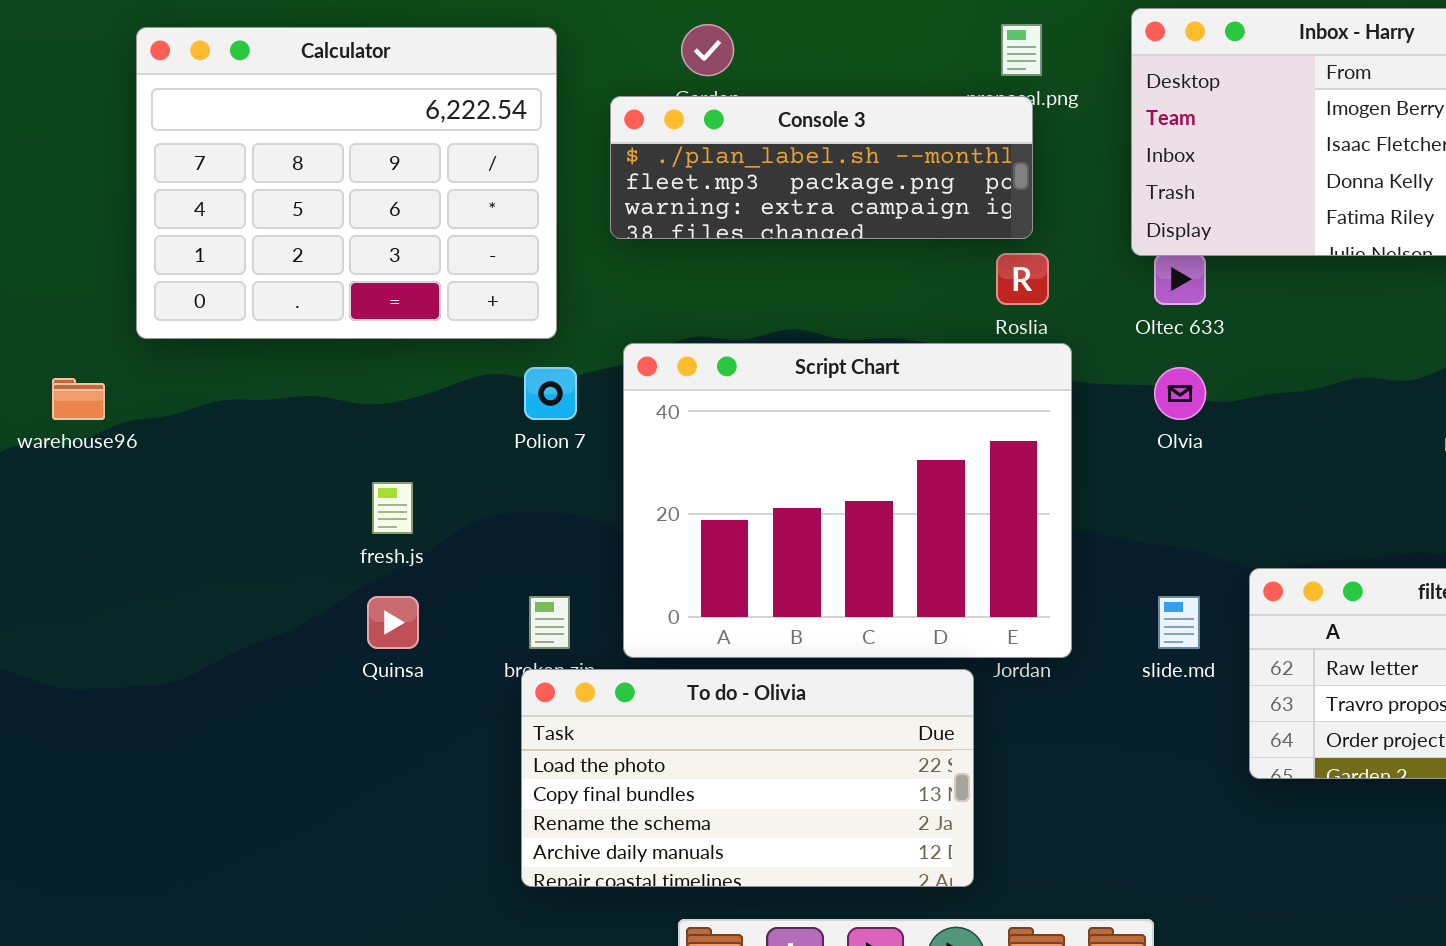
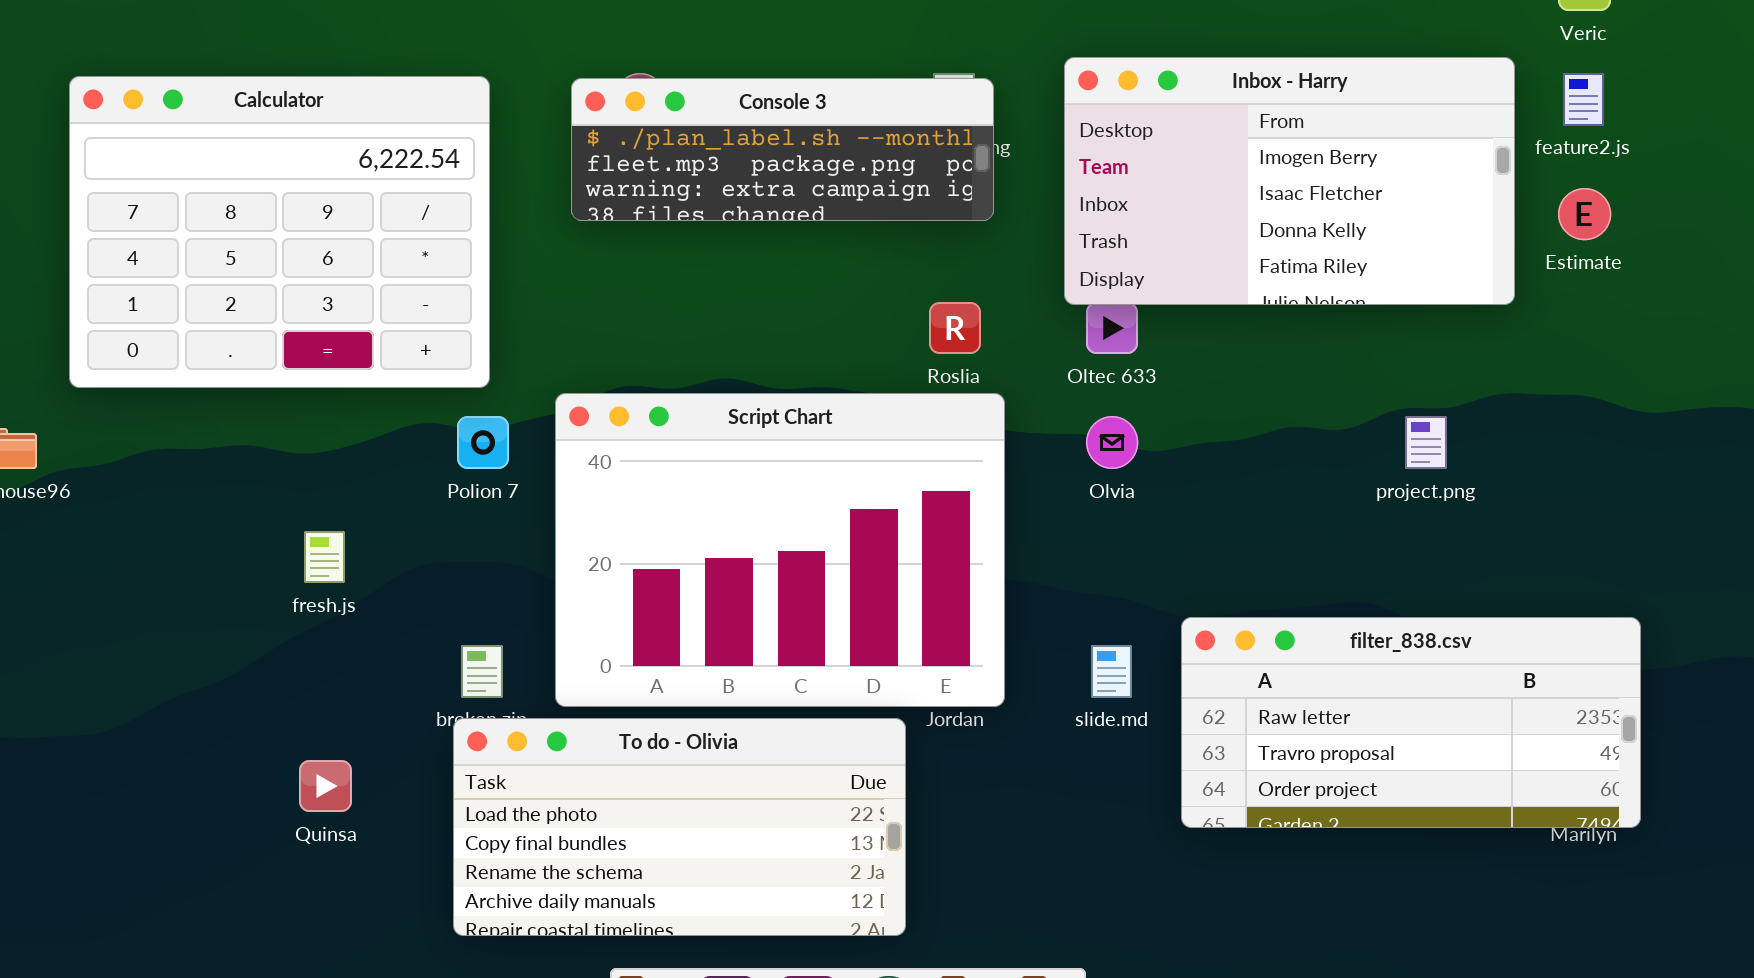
Console 3: [610,96,1033,239] -> [571,78,994,221], moved
Quinsa: [367,596,419,649] -> [299,760,352,812], moved

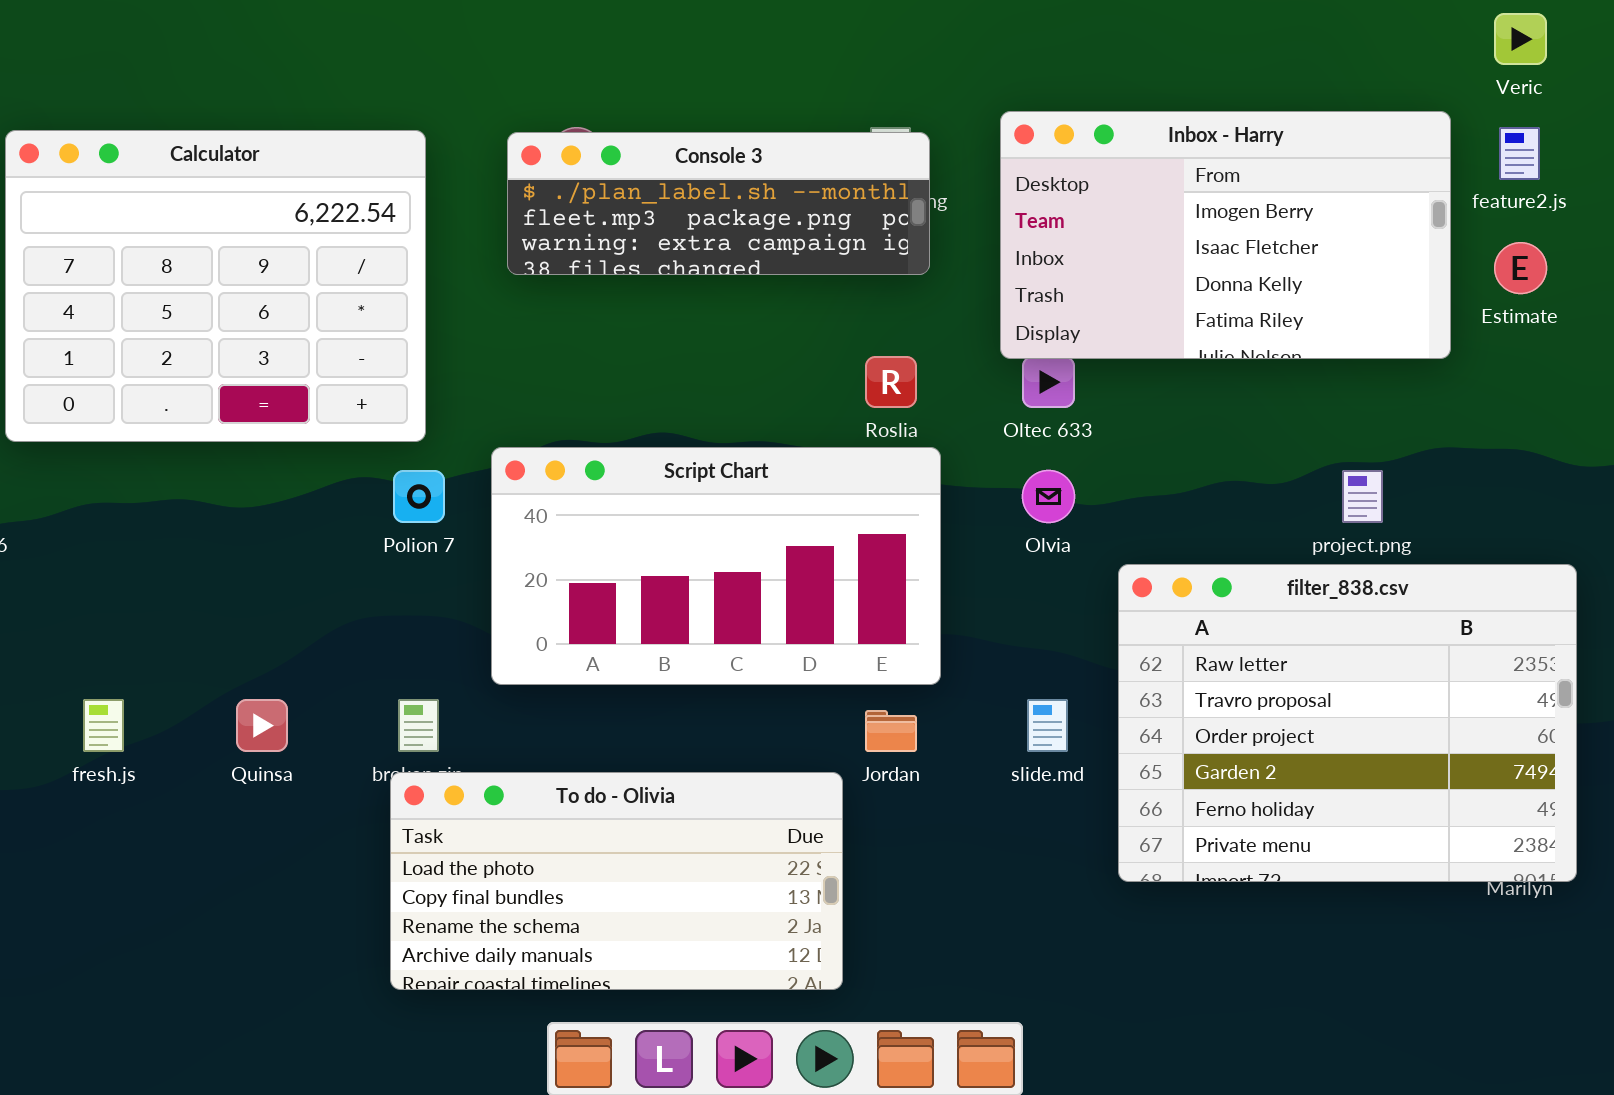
Script Chart: [555,393,1005,707] -> [491,447,941,685], resized
fresh.js: [304,531,345,583] -> [83,699,124,752], moved
filter_838.csv: [1181,617,1641,828] -> [1118,564,1577,882], resized
Quinsa: [299,760,352,812] -> [236,699,288,752], moved

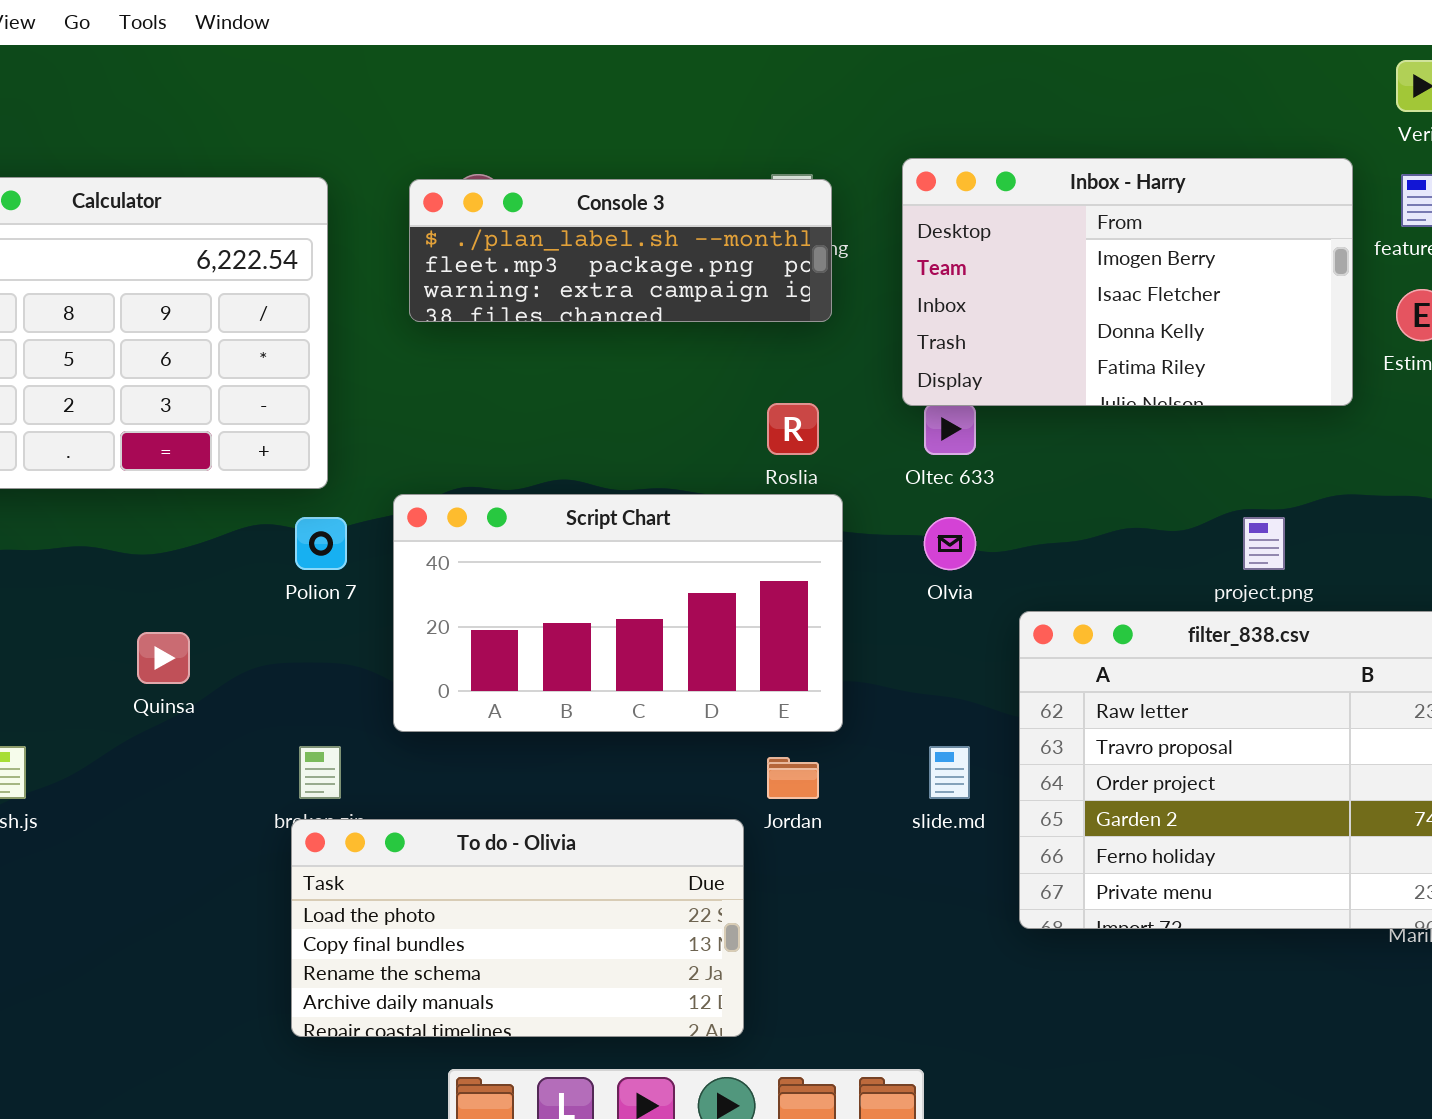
Quinsa: [236,699,288,752] -> [137,632,190,684], moved

